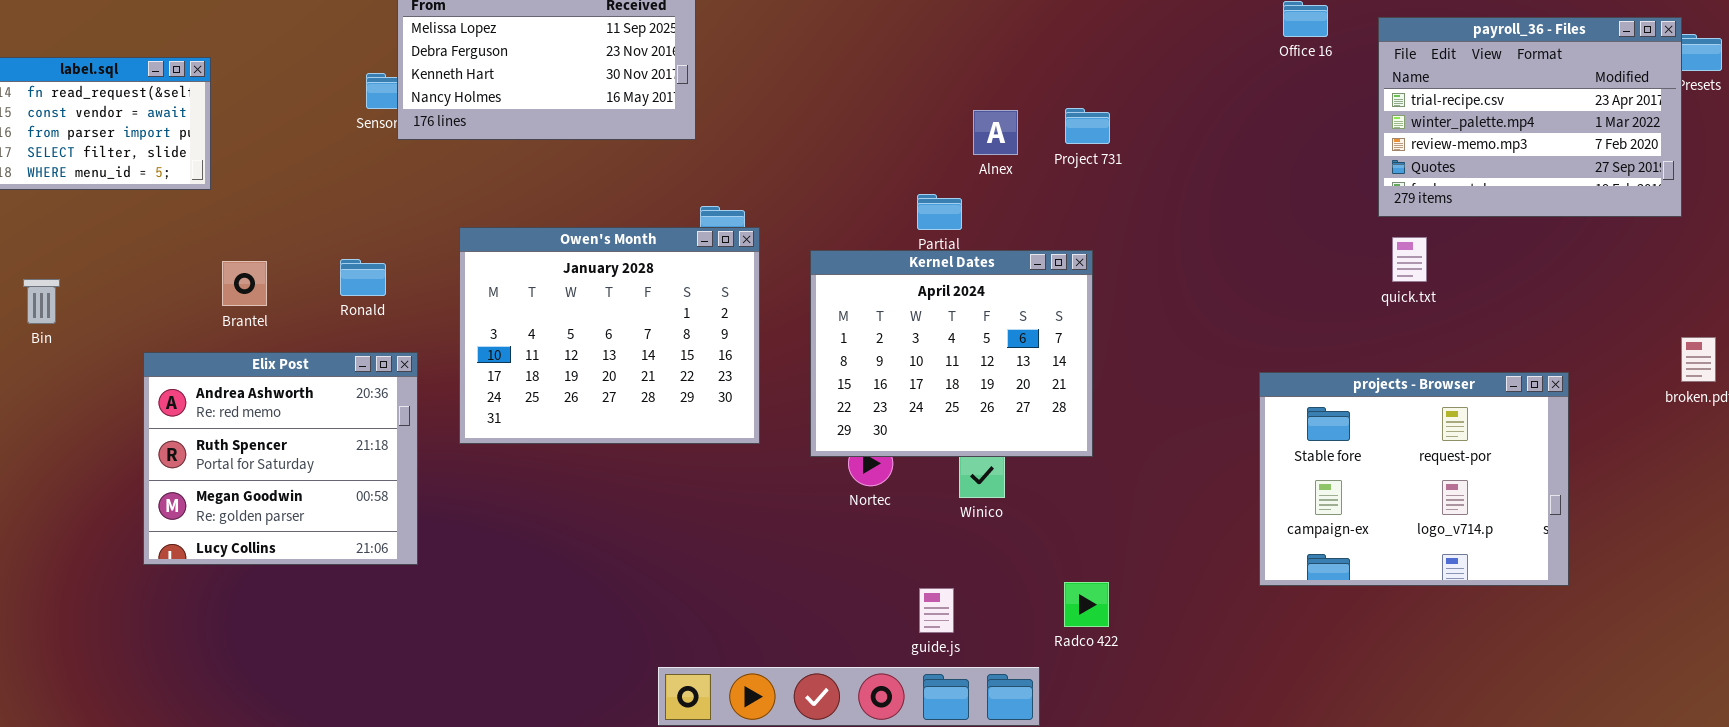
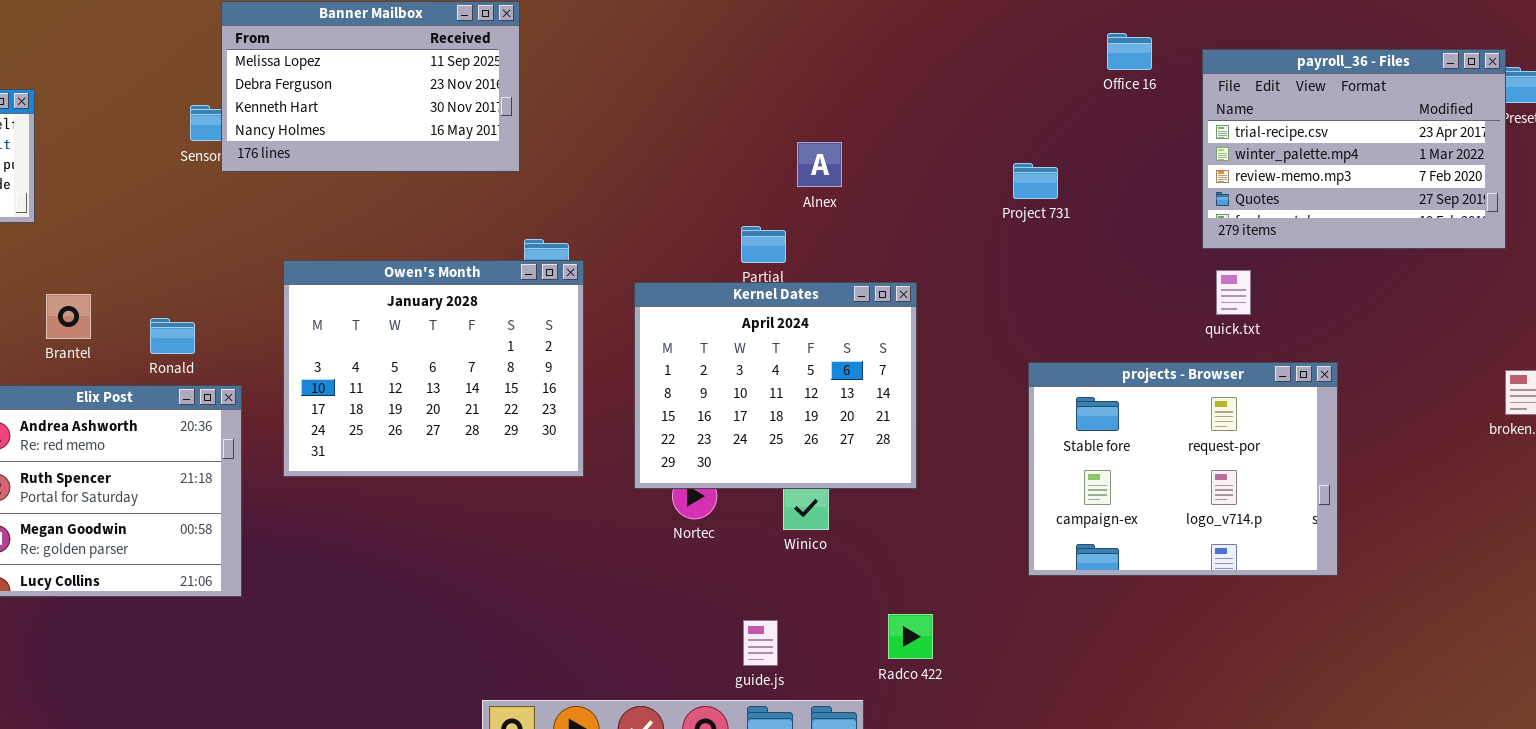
Project 731: [1065,108,1110,144] -> [1013,163,1058,199], moved
Ronald: [340,259,386,296] -> [150,318,195,354], moved
projects - Browser: [1259,372,1569,586] -> [1028,362,1338,576], moved

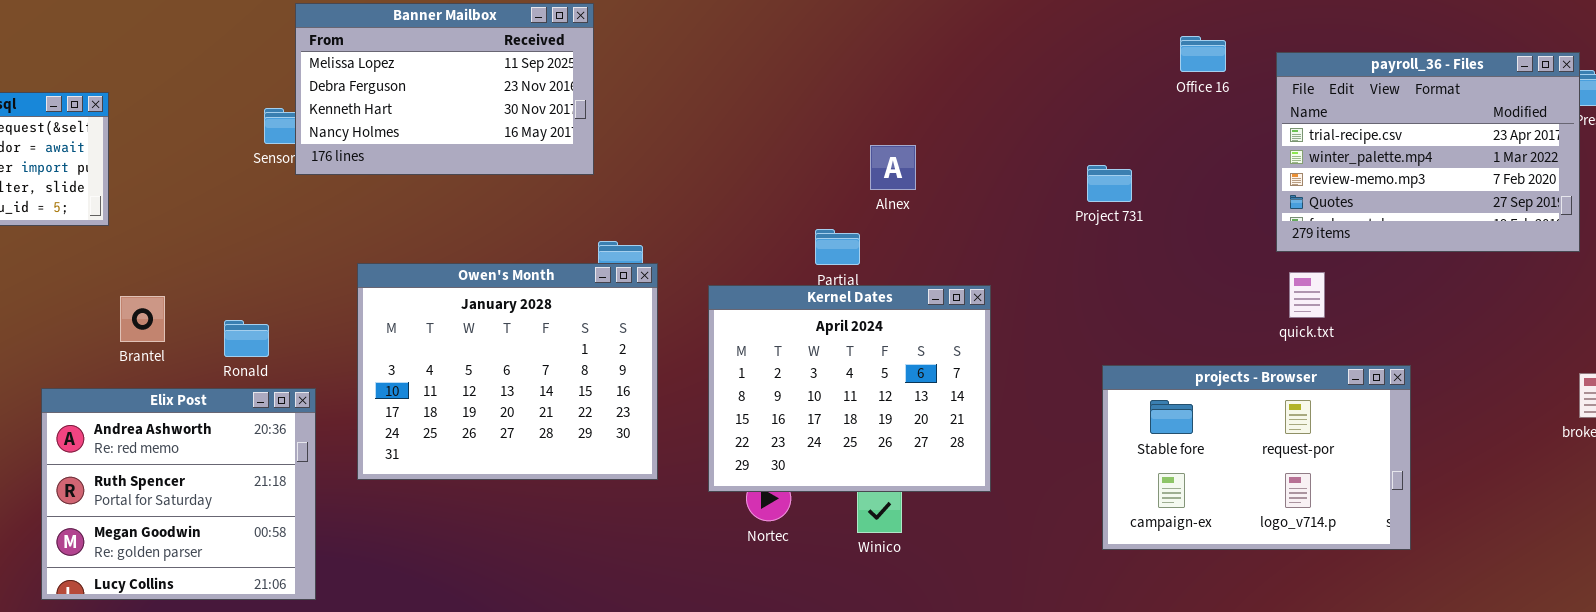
projects - Browser: [1028,362,1338,576] -> [1102,365,1411,550], resized

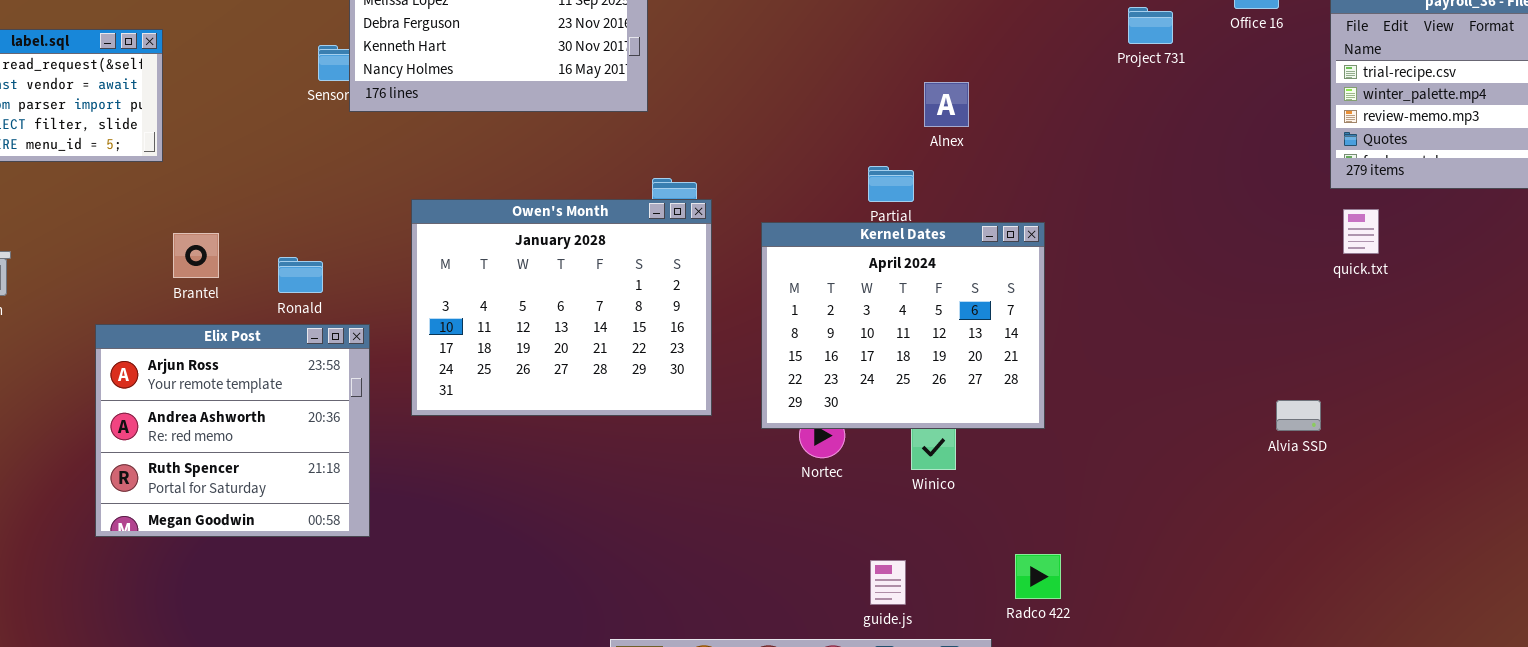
Project 731: [1087,165,1132,202] -> [1128,7,1173,44], moved
projects - Browser: [1102,365,1411,550] -> none, closed
Elix Post: [41,388,316,600] -> [95,324,370,537], scrolled up 1 row

